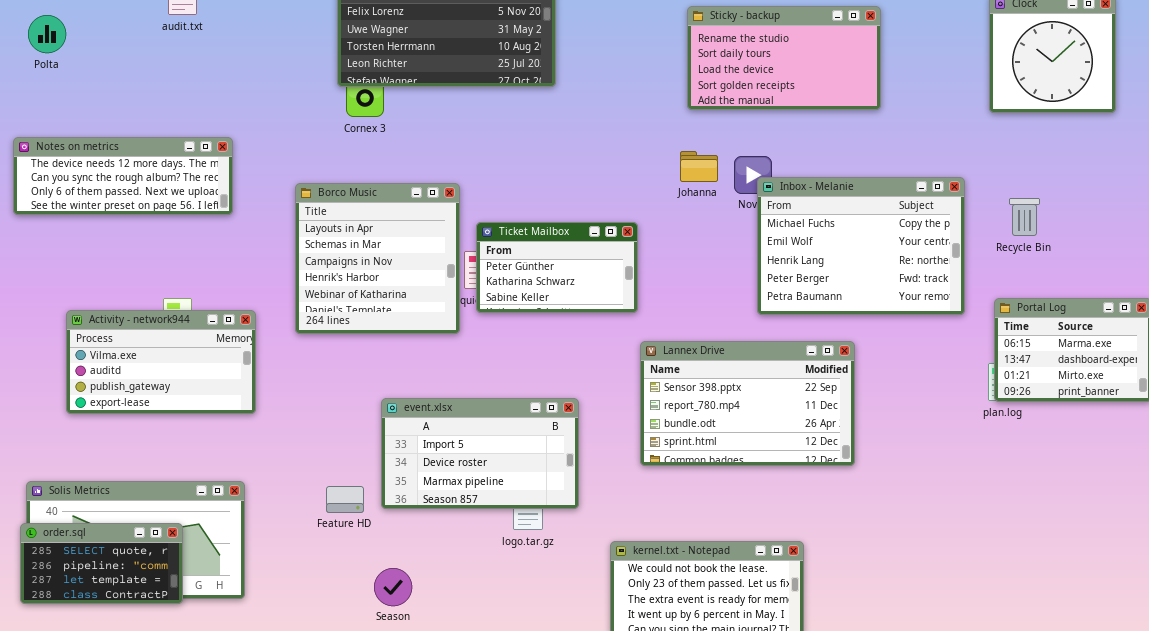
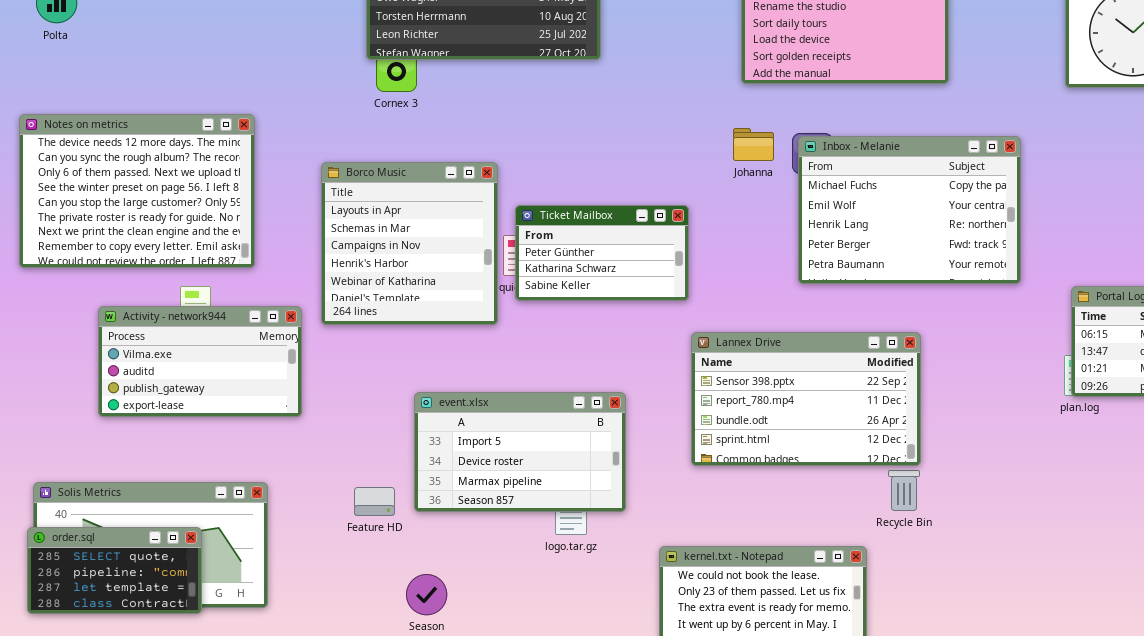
Notes on metrics: [13,137,233,215] -> [19,114,255,268], resized
Inbox - Melanie: [757,177,965,315] -> [798,136,1021,284], moved
Recycle Bin: [1009,198,1040,236] -> [888,470,920,511], moved
Activity - network944: [66,310,256,414] -> [98,306,302,417], moved

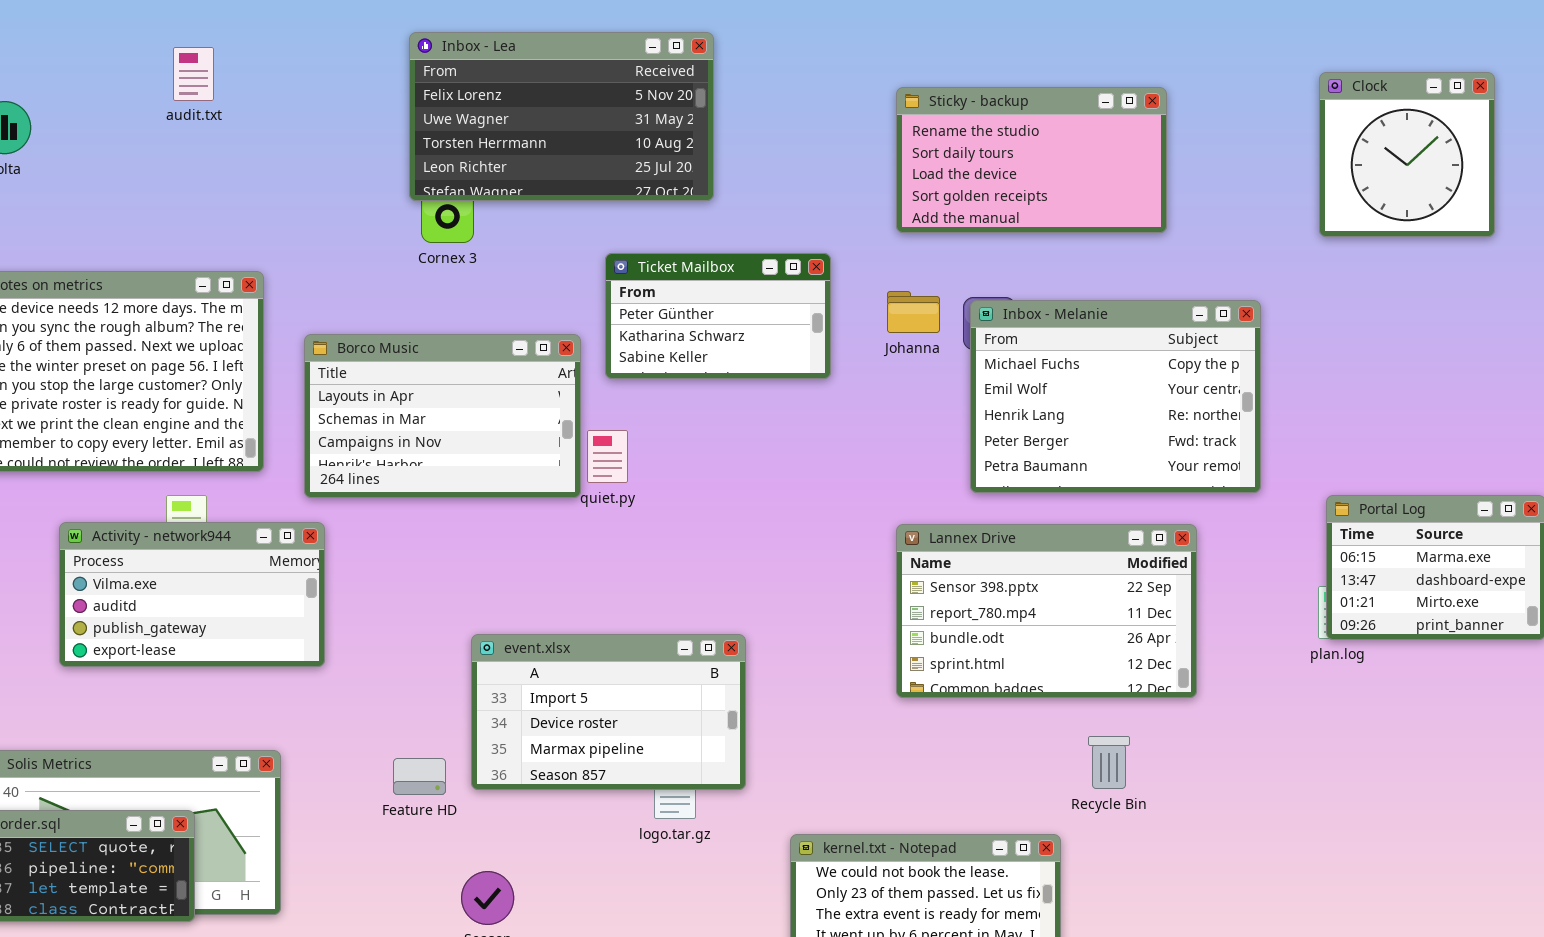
Borco Music: [321,162,498,325] -> [304,334,581,498], resized
Ticket Mailbox: [515,205,689,301] -> [605,253,831,379], moved
Lannex Drive: [691,332,921,466] -> [896,524,1197,698], moved

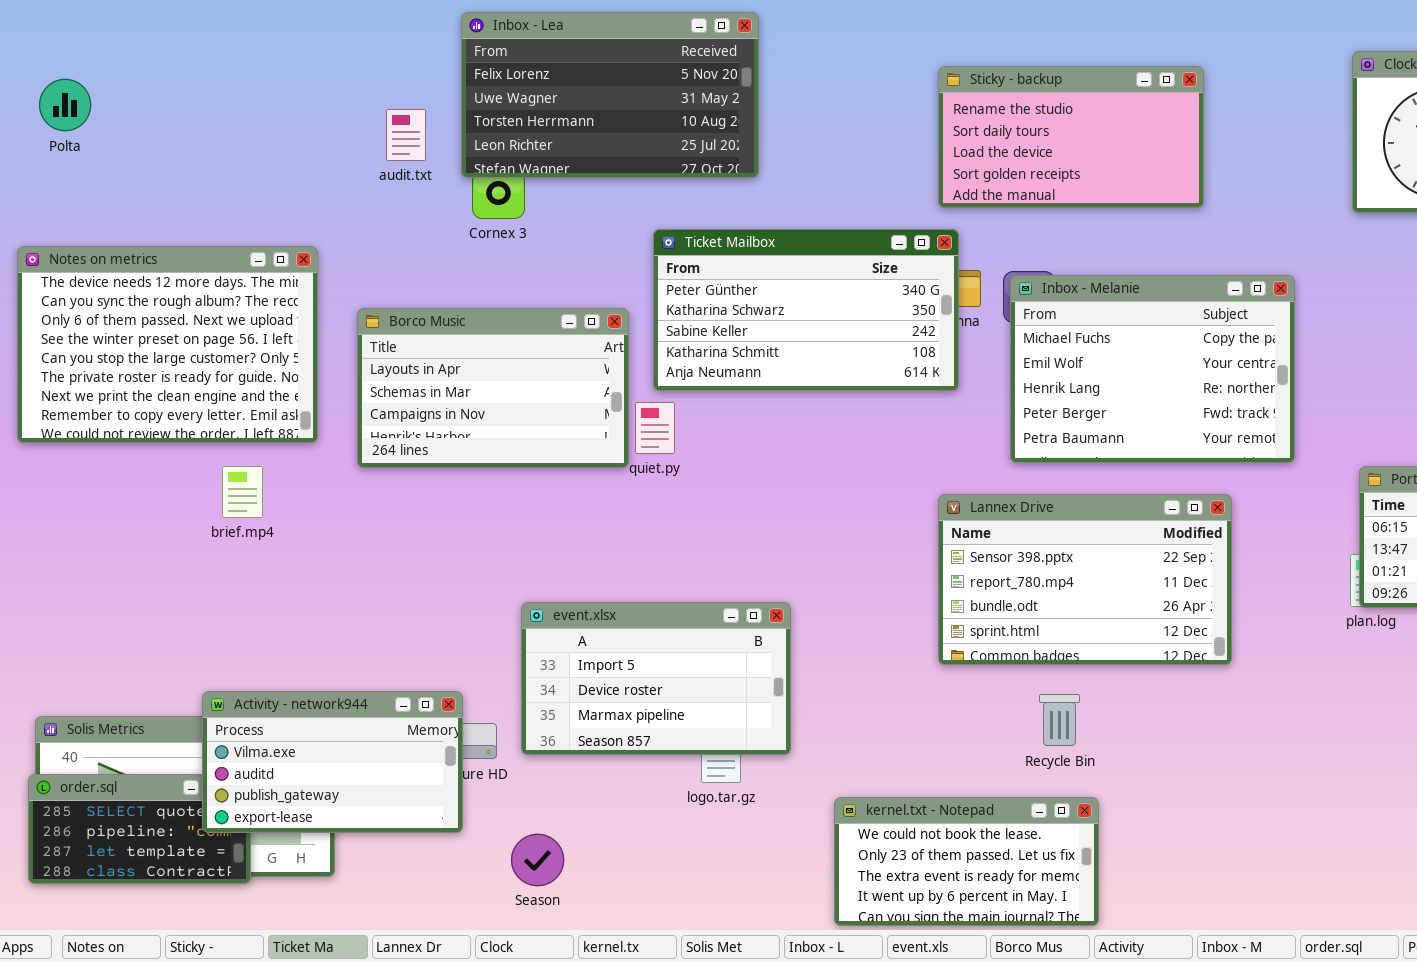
audit.txt: [173,47,214,101] -> [386,109,426,161], moved
Ticket Mailbox: [605,253,831,379] -> [653,229,959,391], resized
Activity - network944: [59,522,325,667] -> [202,691,463,833], moved
Recycle Bin: [1088,736,1130,789] -> [1039,694,1080,746], moved

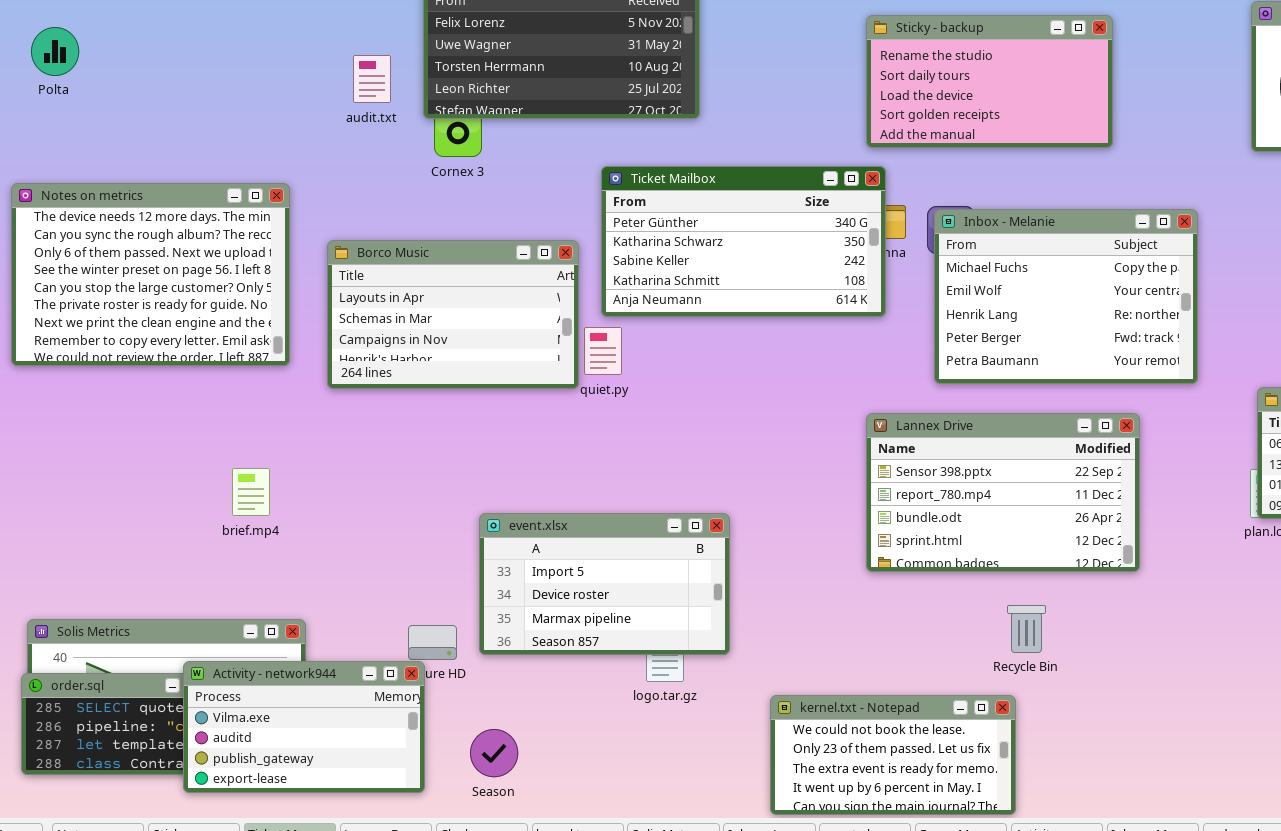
brief.mp4: [222,466,263,518] -> [232,468,270,516], moved
Activity - network944: [202,691,463,833] -> [183,661,425,793], moved
Recycle Bin: [1039,694,1080,746] -> [1007,605,1046,653], moved

